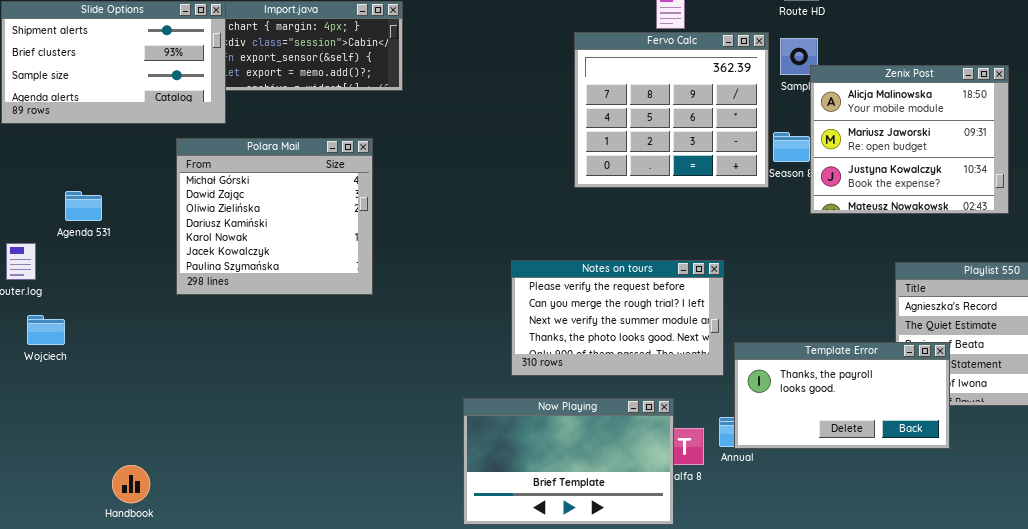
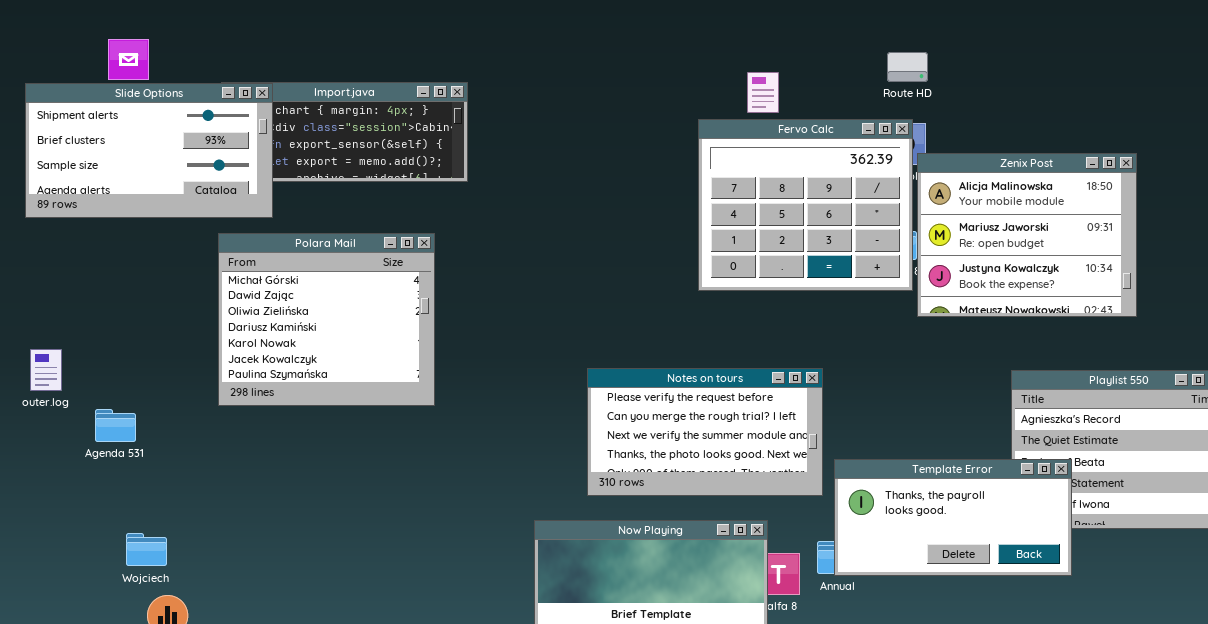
Fervo Calc: [574,32,769,188] -> [698,119,913,291], moved
Agenda 531: [65,191,102,221] -> [95,409,136,442], moved
Wojciech: [27,315,65,345] -> [126,533,167,566], moved

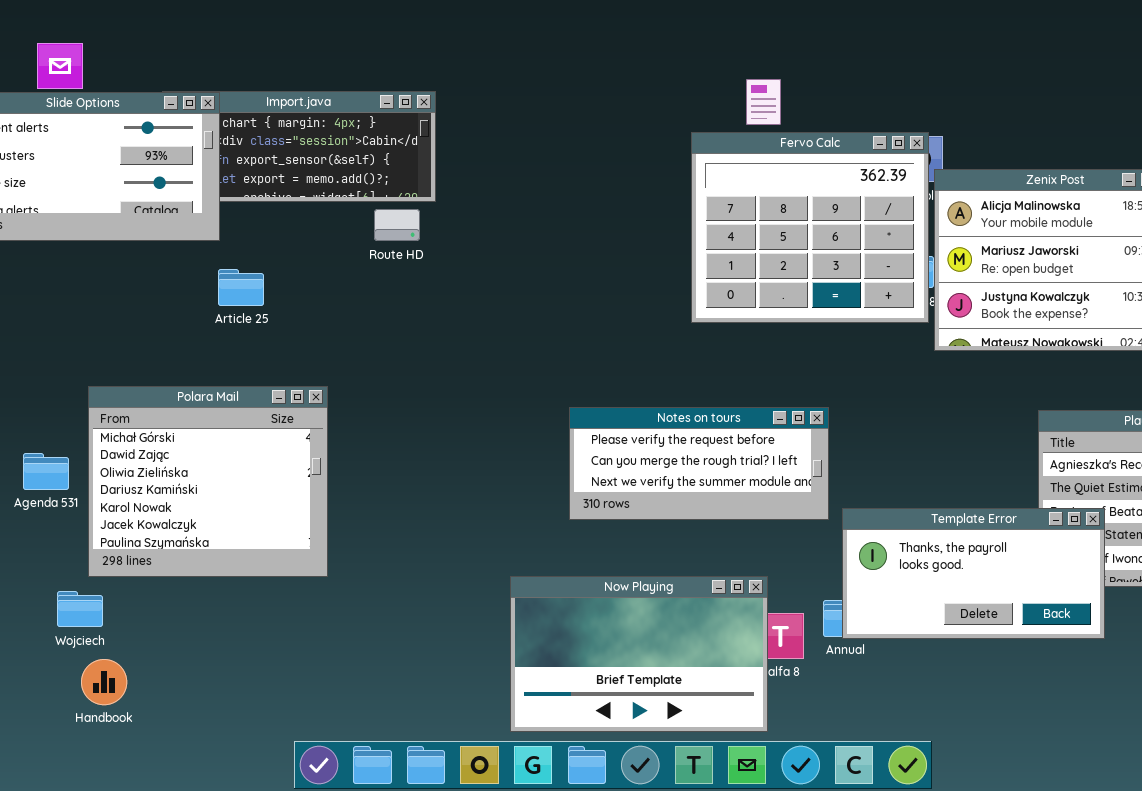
Route HD: [887,52,928,82] -> [374,209,420,241], moved
Polara Mail: [218,233,435,406] -> [88,386,328,577], moved
Notes on tours: [587,368,823,496] -> [569,407,829,520], resized

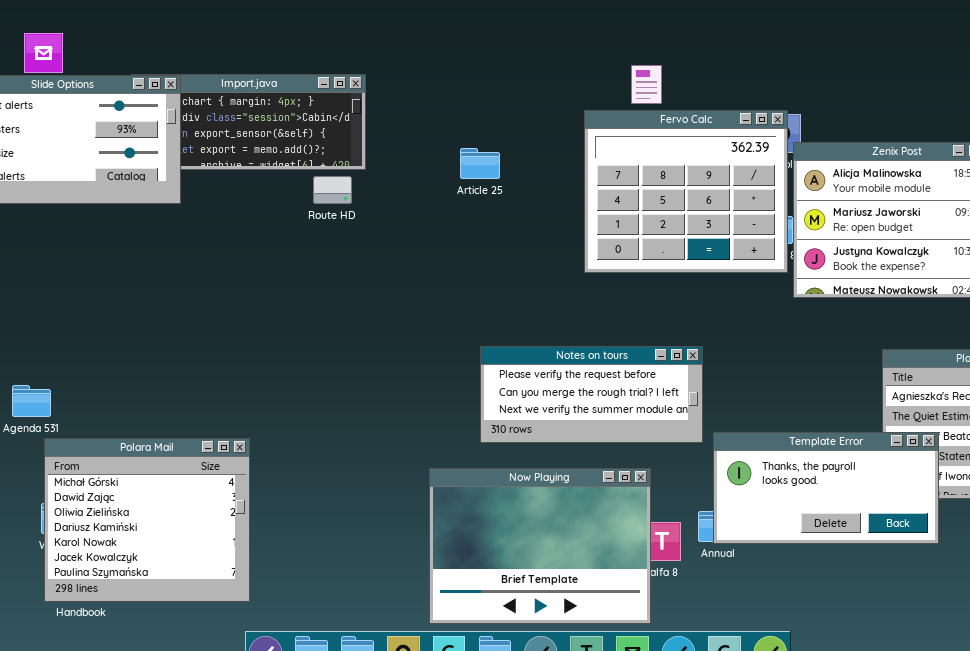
Article 25: [218,269,264,306] -> [460,148,500,179], moved
Polara Mail: [88,386,328,577] -> [44,438,250,602], moved
Now Playing: [510,576,768,732] -> [429,468,651,624], resized

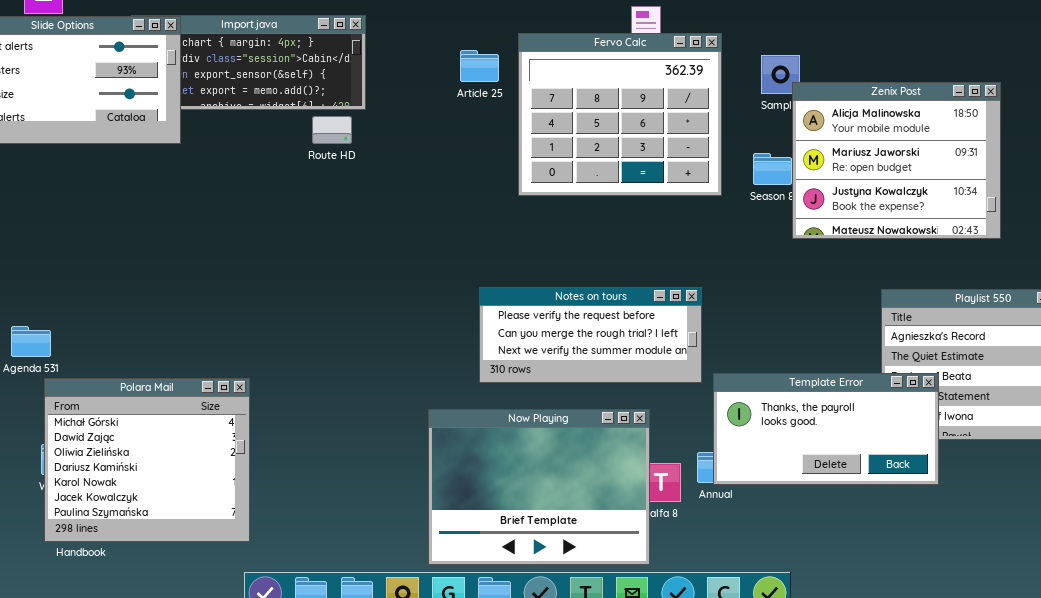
Fervo Calc: [584,110,788,273] -> [518,33,722,196], moved
Article 25: [460,148,500,179] -> [460,50,499,82], moved

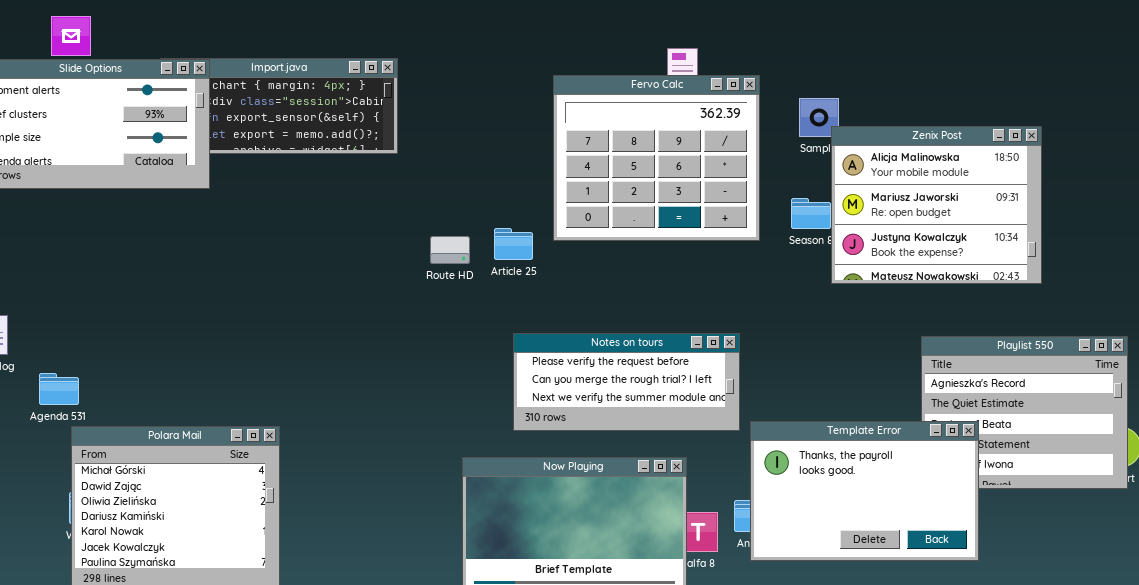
Article 25: [460,50,499,82] -> [494,228,533,260], moved
Route HD: [312,116,352,144] -> [430,236,470,264], moved
Template Error: [713,373,939,485] -> [750,421,979,561], resized

